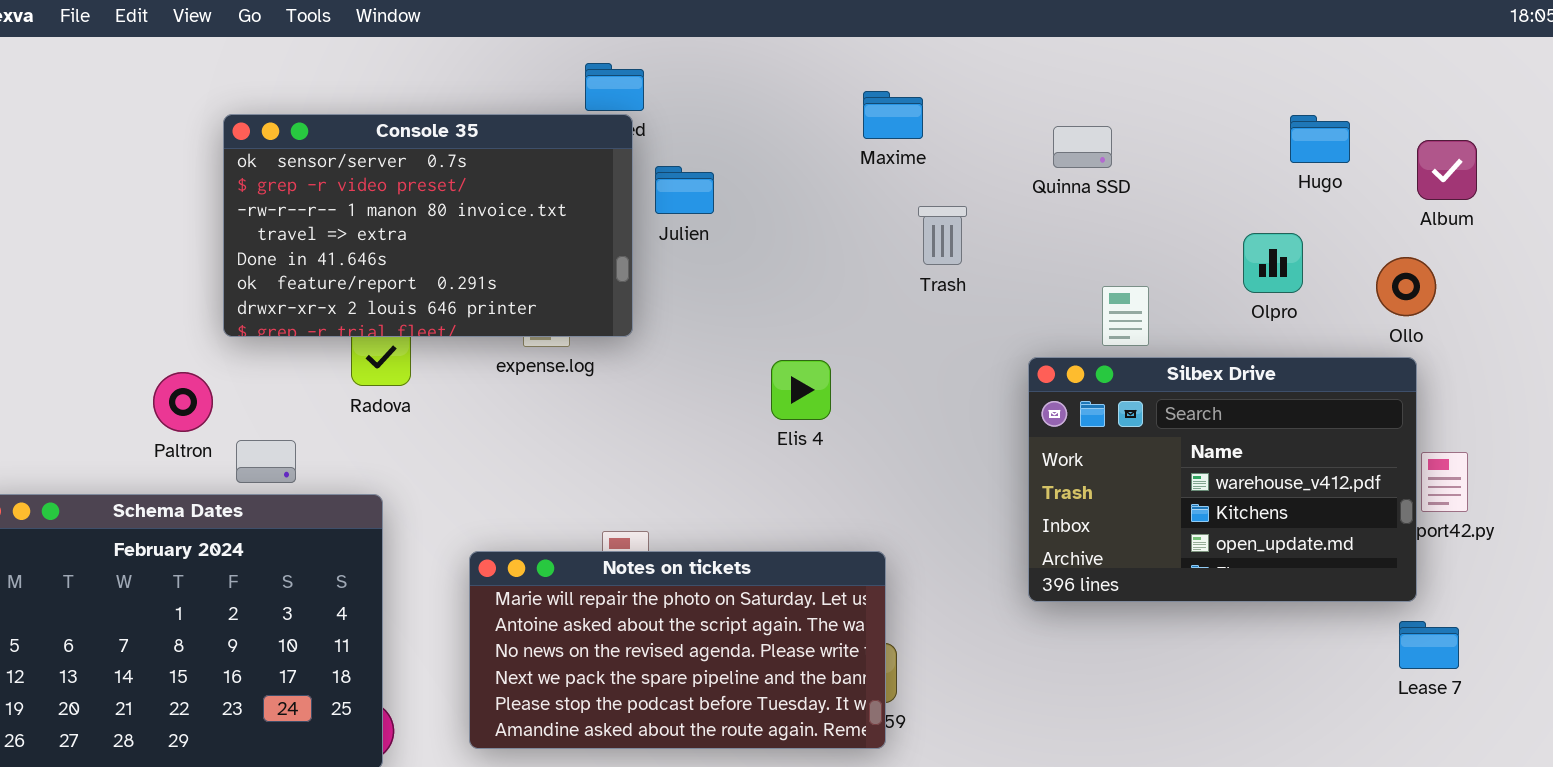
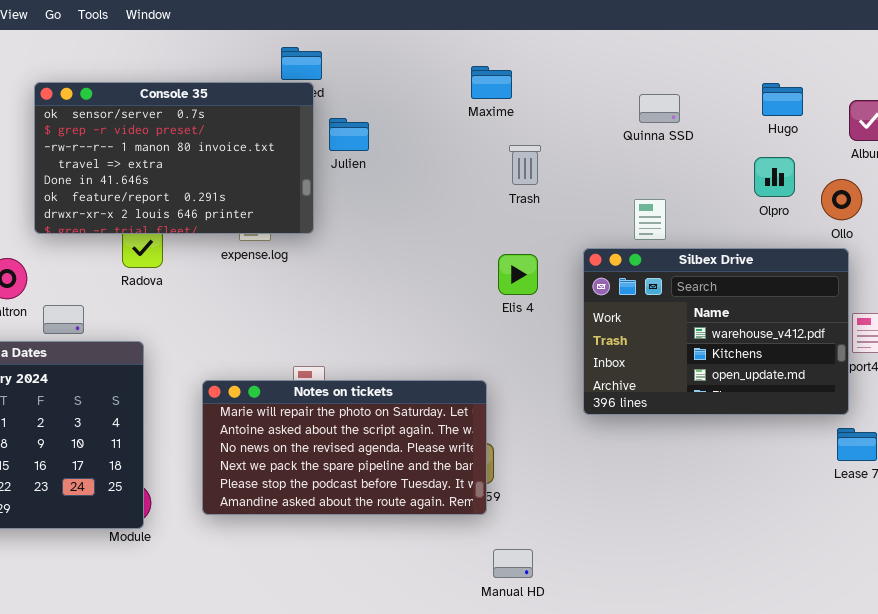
Quinna SSD: [1053,126,1112,168] -> [639,94,680,123], moved
Olpro: [1243,233,1303,293] -> [754,157,795,197], moved
Elis 4: [771,360,831,420] -> [498,254,538,295], moved

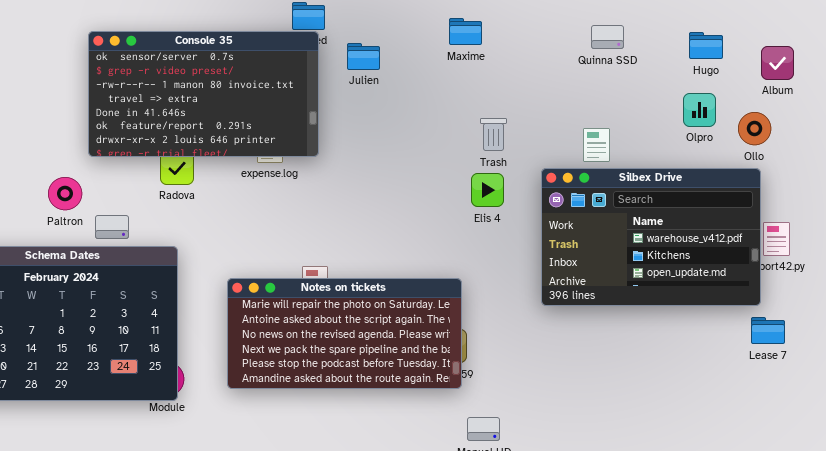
Quinna SSD: [639,94,680,123] -> [591,25,624,49], moved
Julien: [329,118,369,151] -> [347,43,380,70], moved
Trash: [509,145,541,185] -> [480,118,507,151], moved

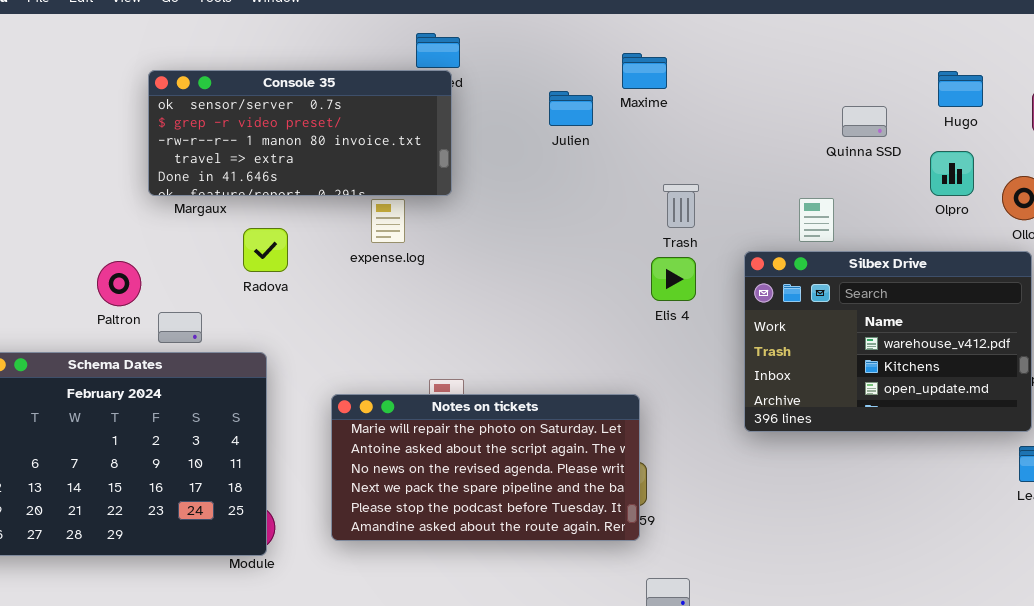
Quinna SSD: [591,25,624,49] -> [842,106,887,137], moved
Console 35: [88,31,319,157] -> [148,70,452,196], resized
Julien: [347,43,380,70] -> [549,91,593,126], moved

